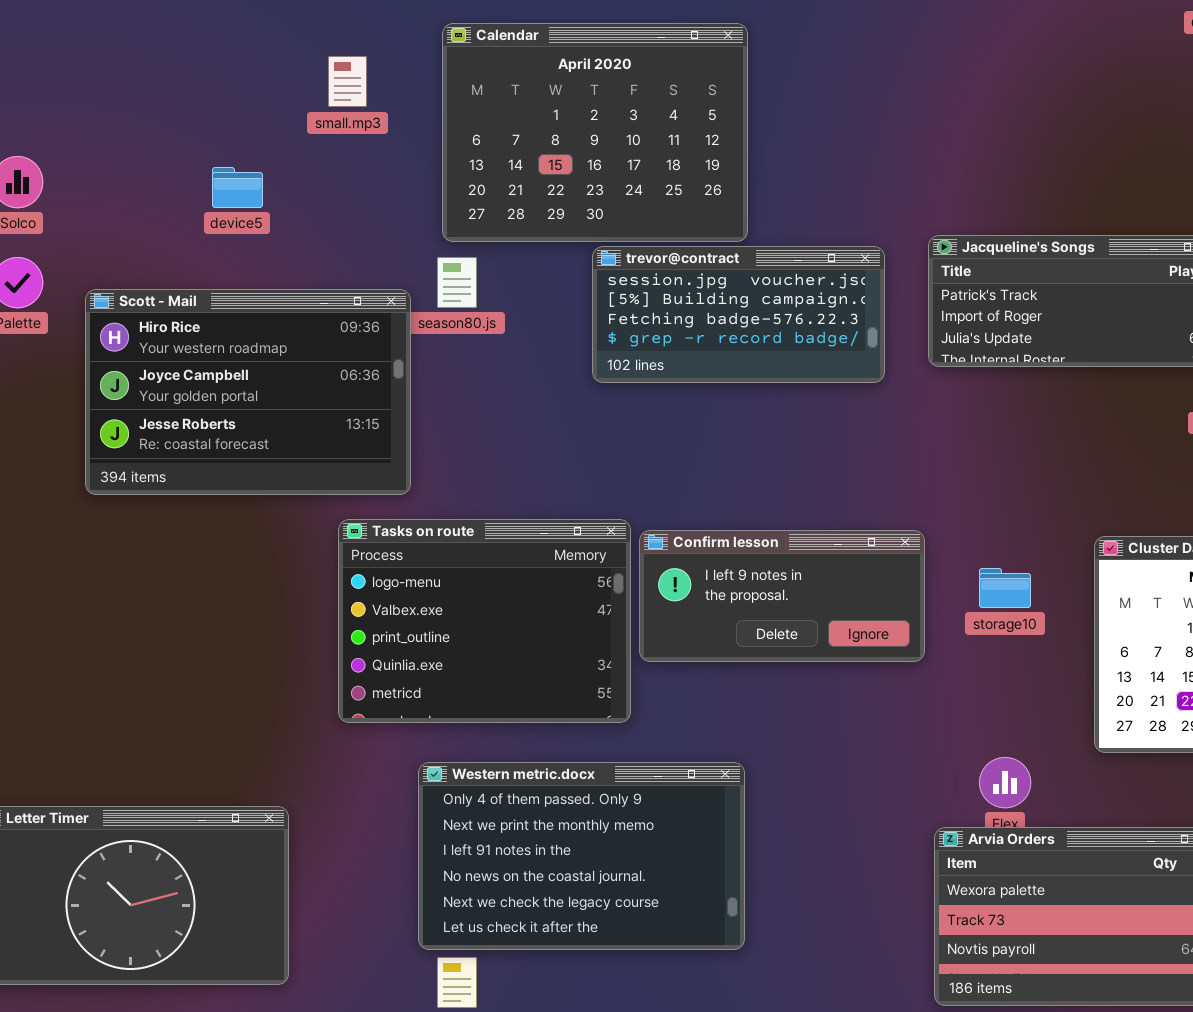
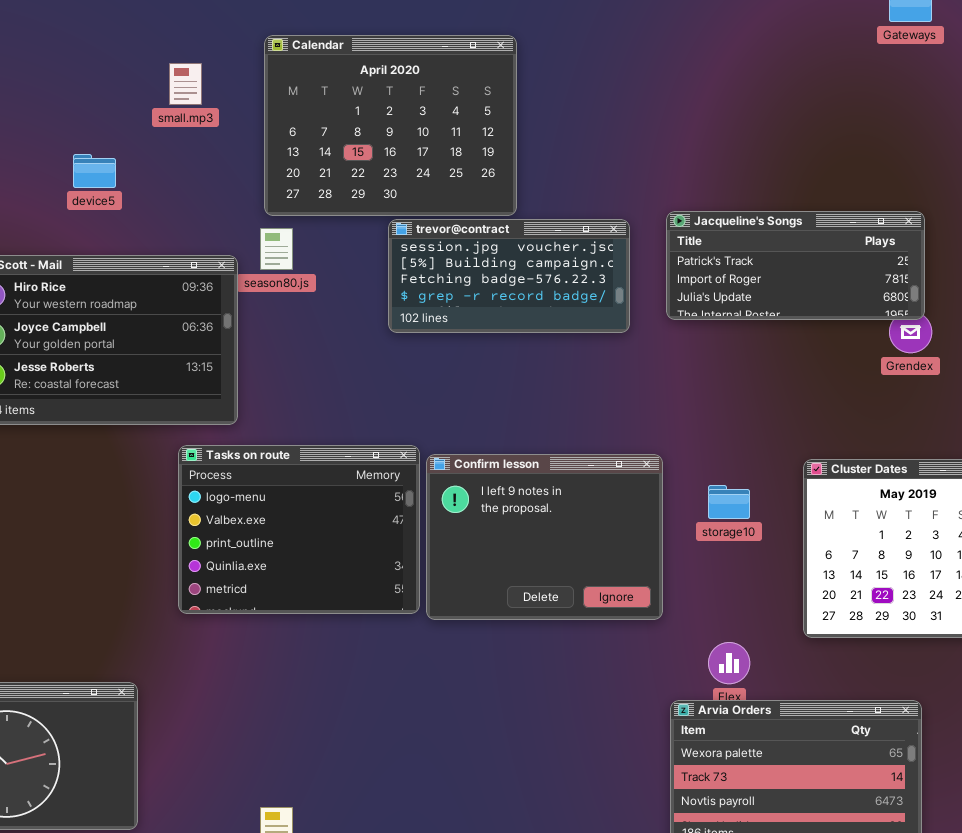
Confirm lesson: [639,530,925,662] -> [426,454,663,620], resized
Western metric.docx: [418,762,745,950] -> none, closed

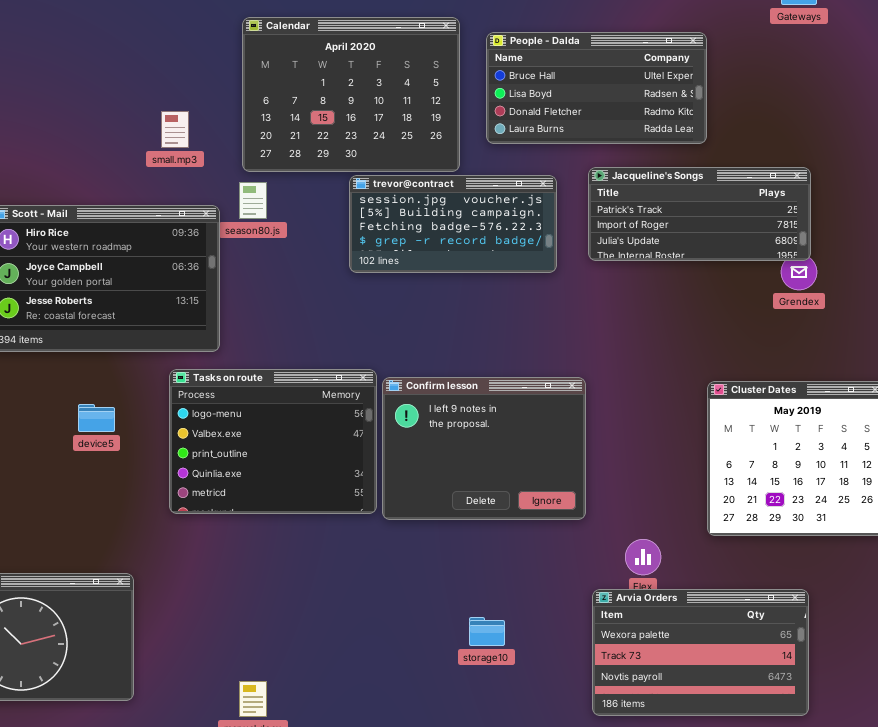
People - Dalda: none -> [486,32,707,144], opened
small.mp3: [169,63,202,105] -> [161,111,189,148], moved
device5: [73,154,116,188] -> [78,404,115,432], moved
storage10: [708,485,750,519] -> [469,617,505,646], moved

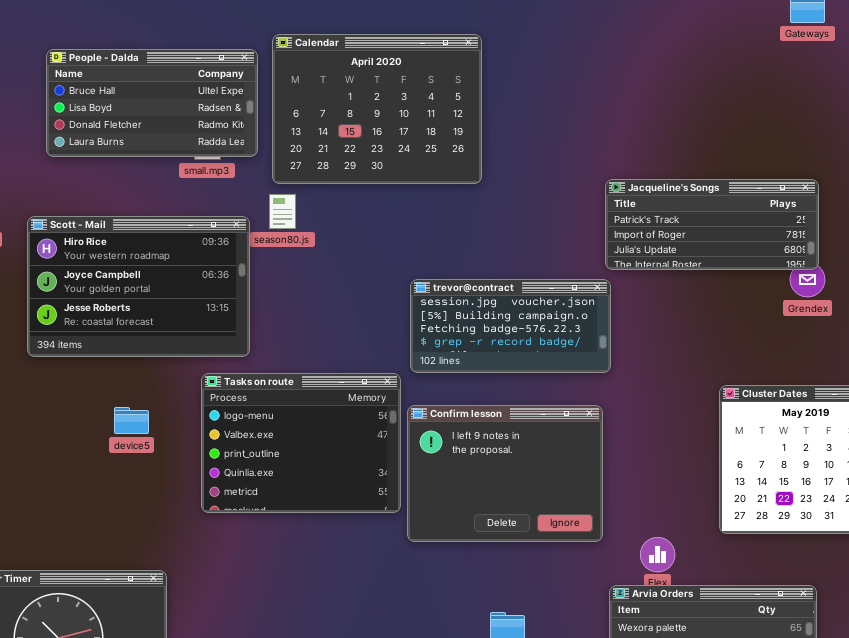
People - Dalda: [486,32,707,144] -> [46,49,258,157], moved
trevor@contract: [349,175,557,273] -> [410,279,611,373], moved
Confirm lesson: [382,377,586,520] -> [407,405,603,542], moved

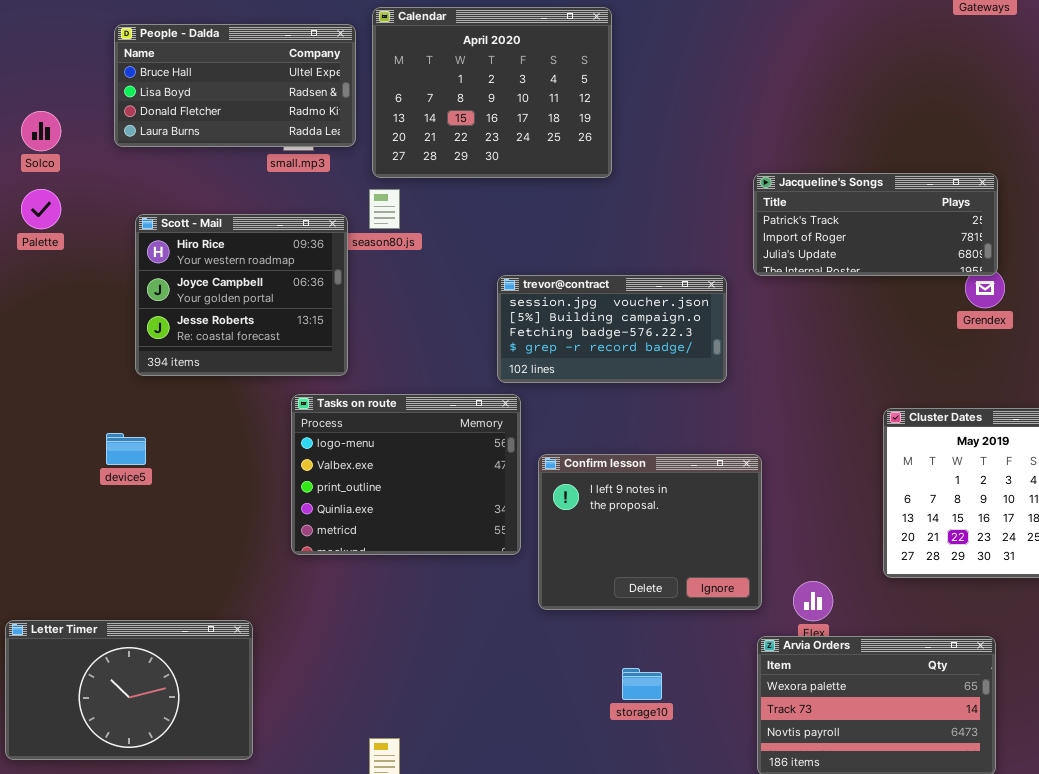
Scott - Mail: [27,216,250,357] -> [135,214,348,376], resized
trevor@contract: [410,279,611,373] -> [497,275,727,383], moved
Confirm lesson: [407,405,603,542] -> [538,454,762,610], moved
device5: [114,407,149,434] -> [106,433,146,465], moved

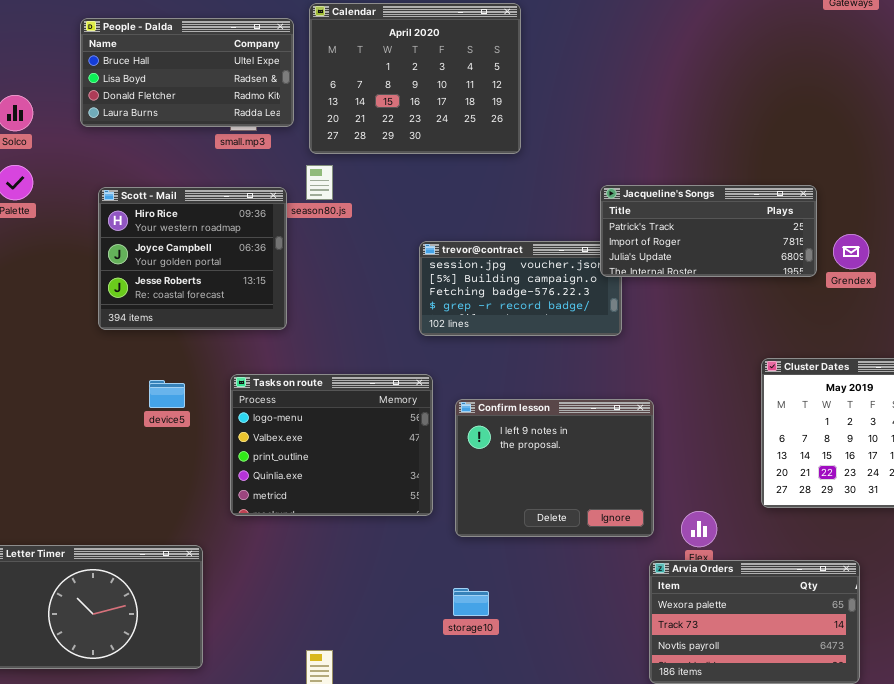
Jacqueline's Songs: [753,173,998,276] -> [600,185,817,277], moved
Tasks on route: [291,394,521,555] -> [230,374,433,516], moved
device5: [106,433,146,465] -> [149,380,185,408], moved
storage10: [622,668,662,700] -> [453,588,489,616], moved

